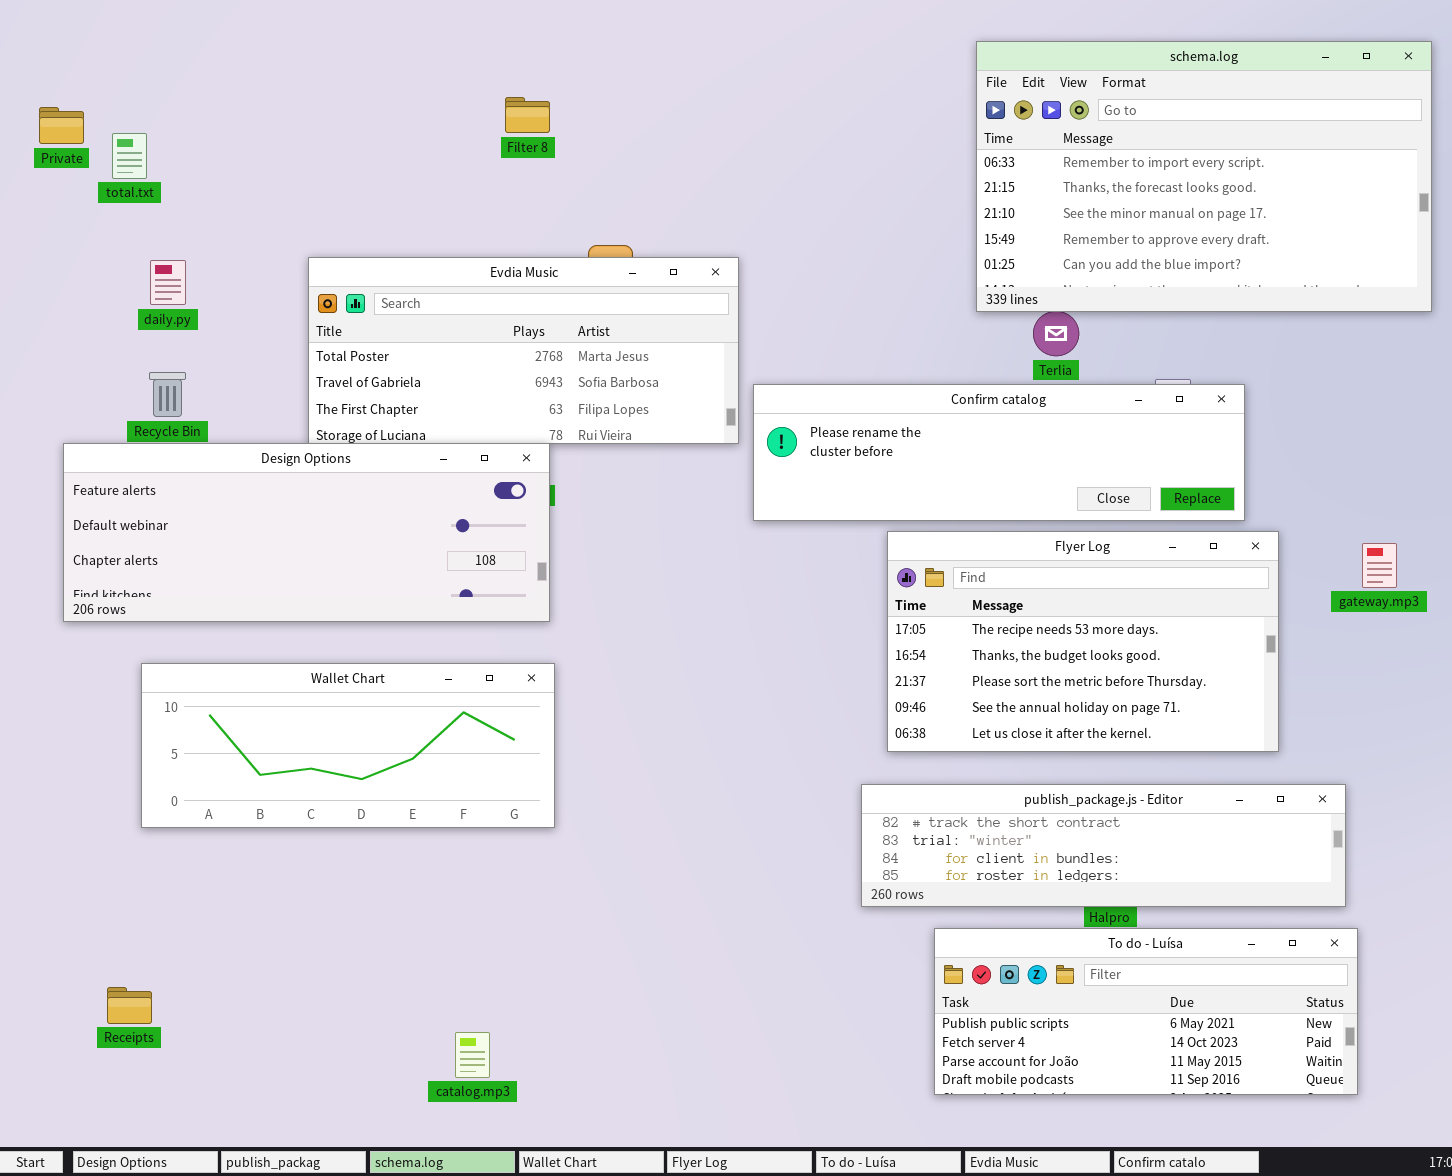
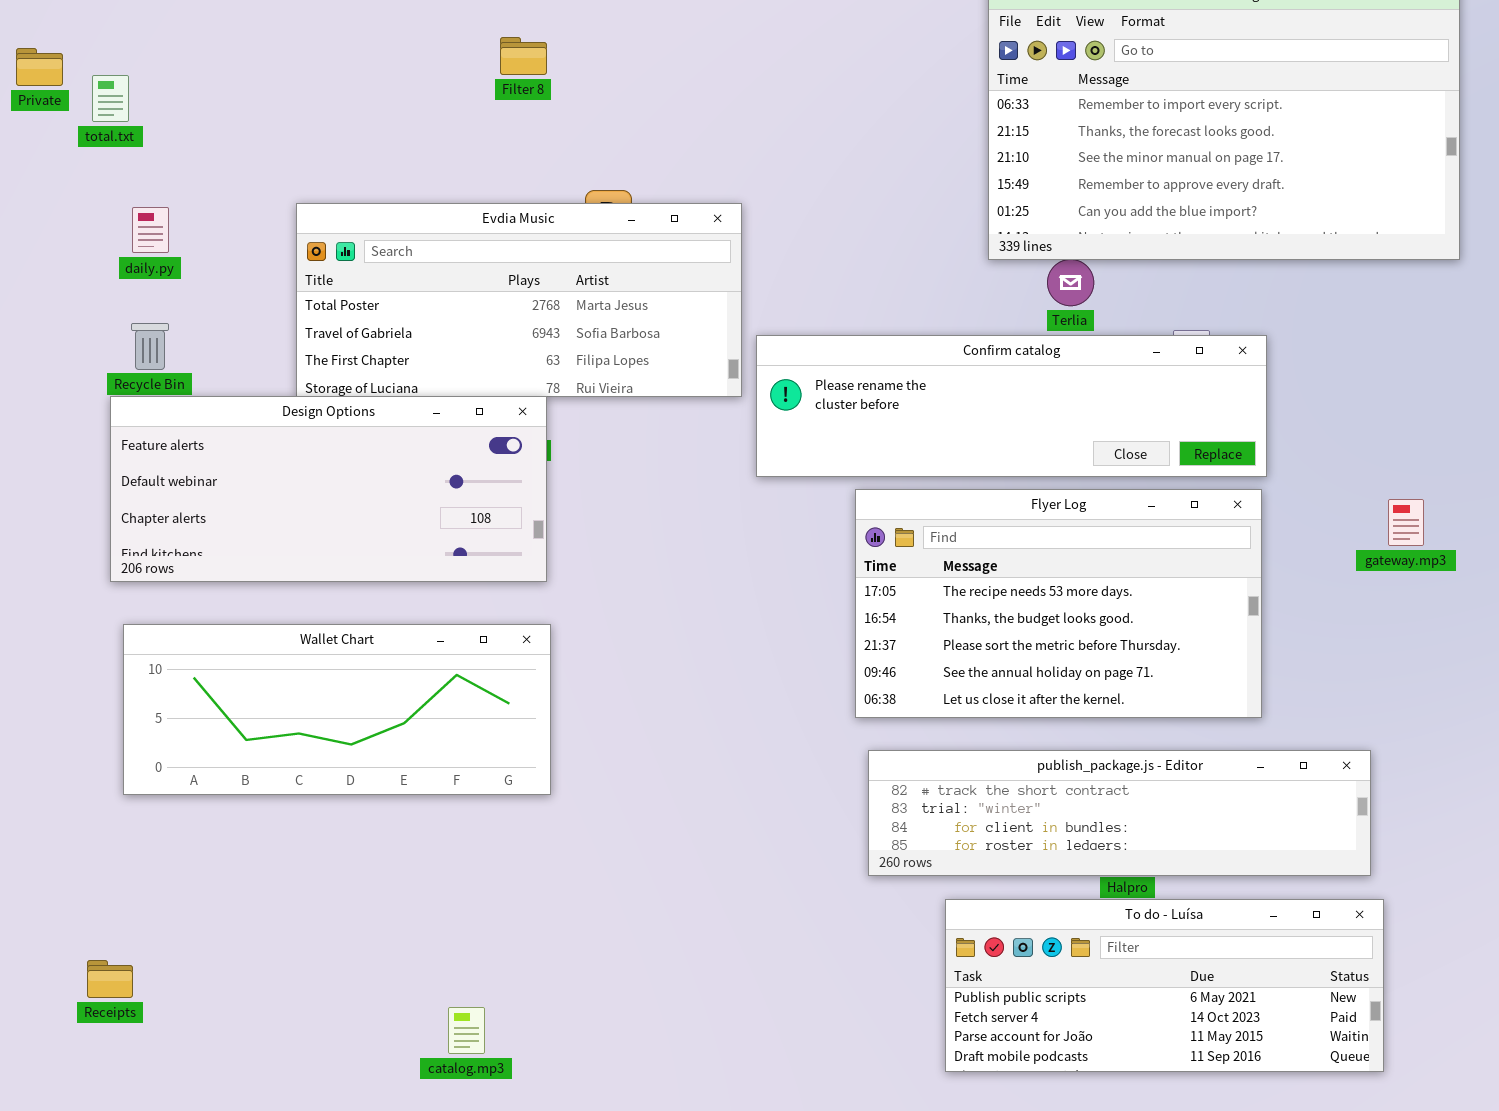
Design Options: [63,443,550,622] -> [110,396,547,582], resized
Flyer Log: [887,531,1279,752] -> [855,489,1262,718], moved

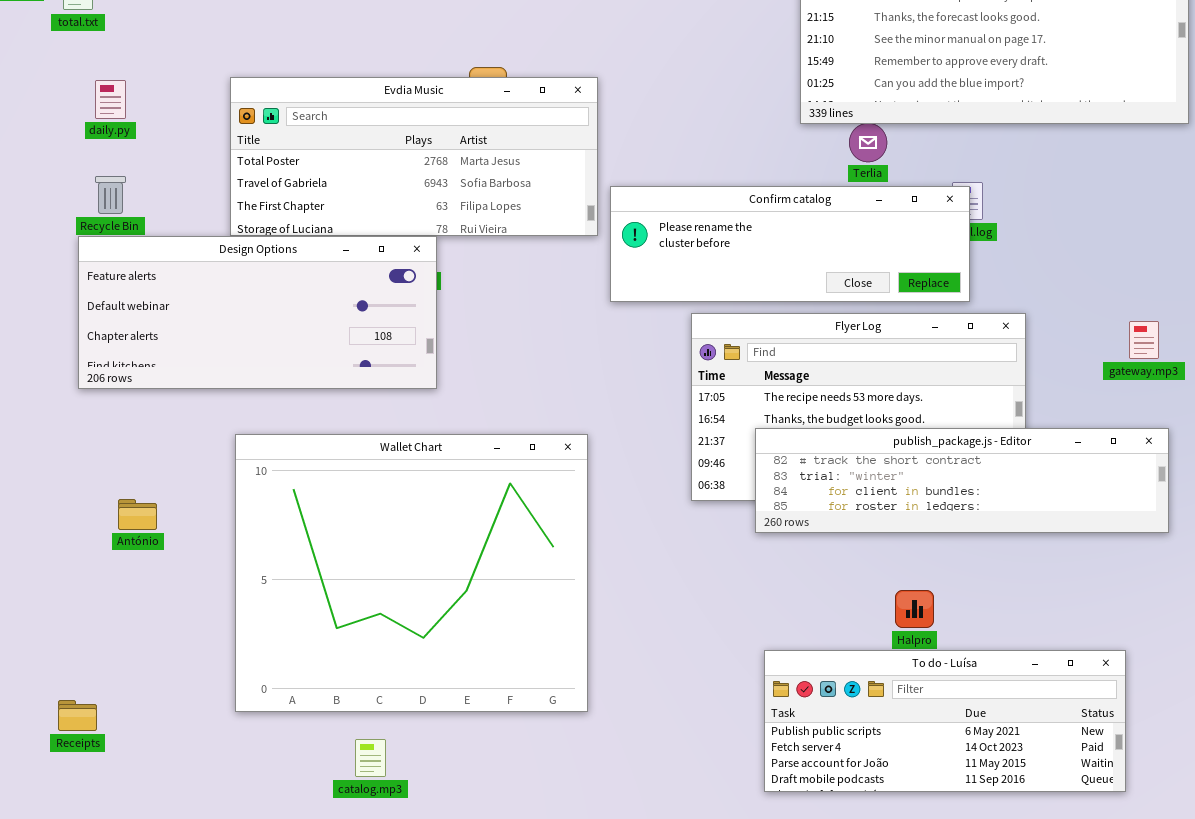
Confirm catalog: [756,335,1267,477] -> [610,186,970,302], resized
Wallet Chart: [123,624,551,795] -> [235,434,588,712], moved, resized
publish_package.js - Editor: [868,750,1371,876] -> [755,428,1169,533], moved

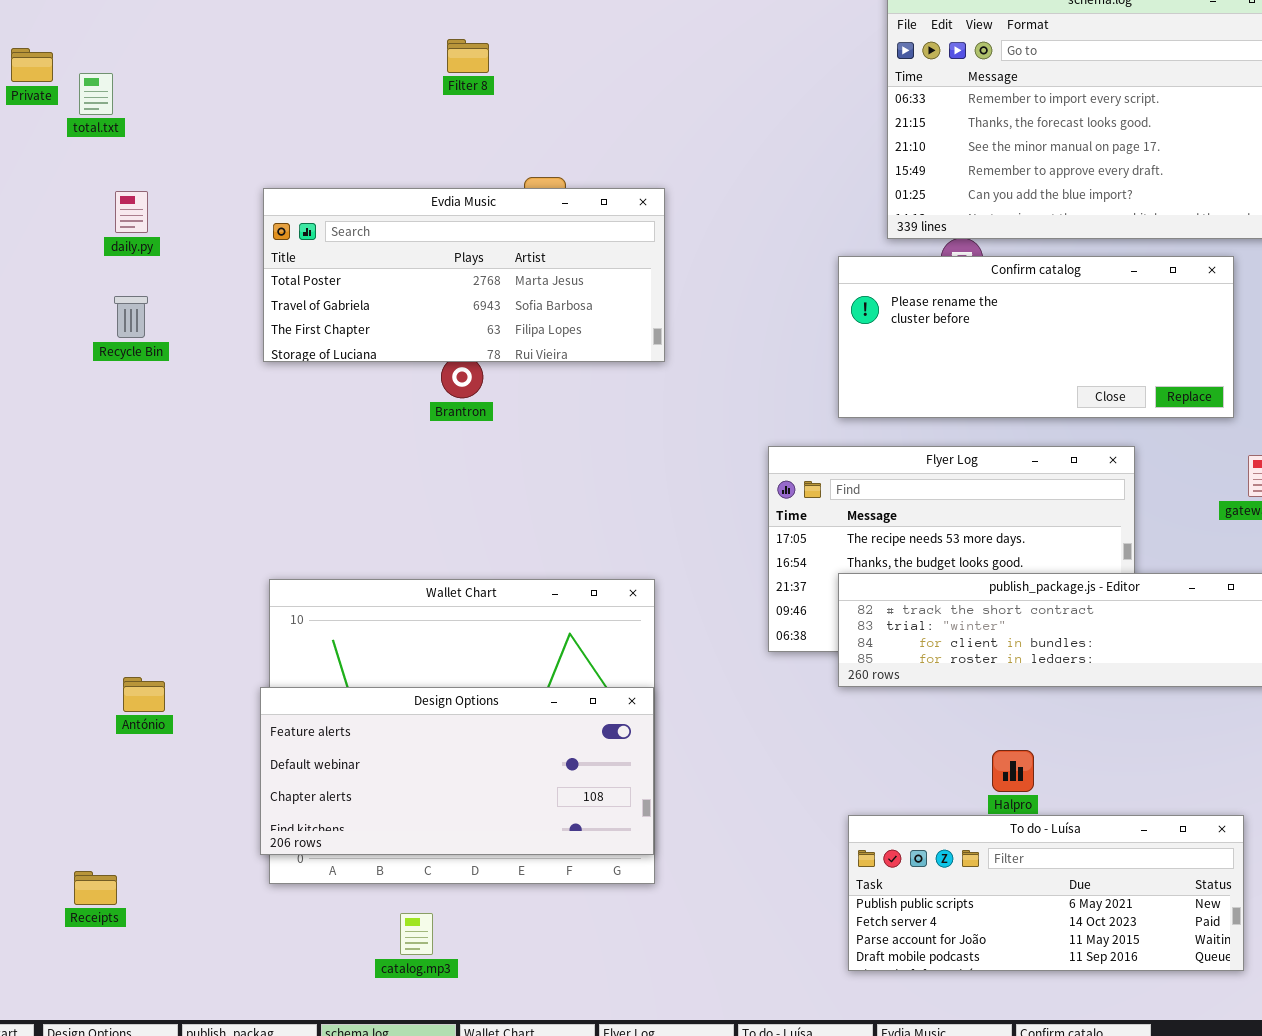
Confirm catalog: [610,186,970,302] -> [838,256,1234,418], moved, resized
Design Options: [78,236,437,389] -> [260,687,654,855], moved
António: [118,499,157,530] -> [123,677,165,712], moved

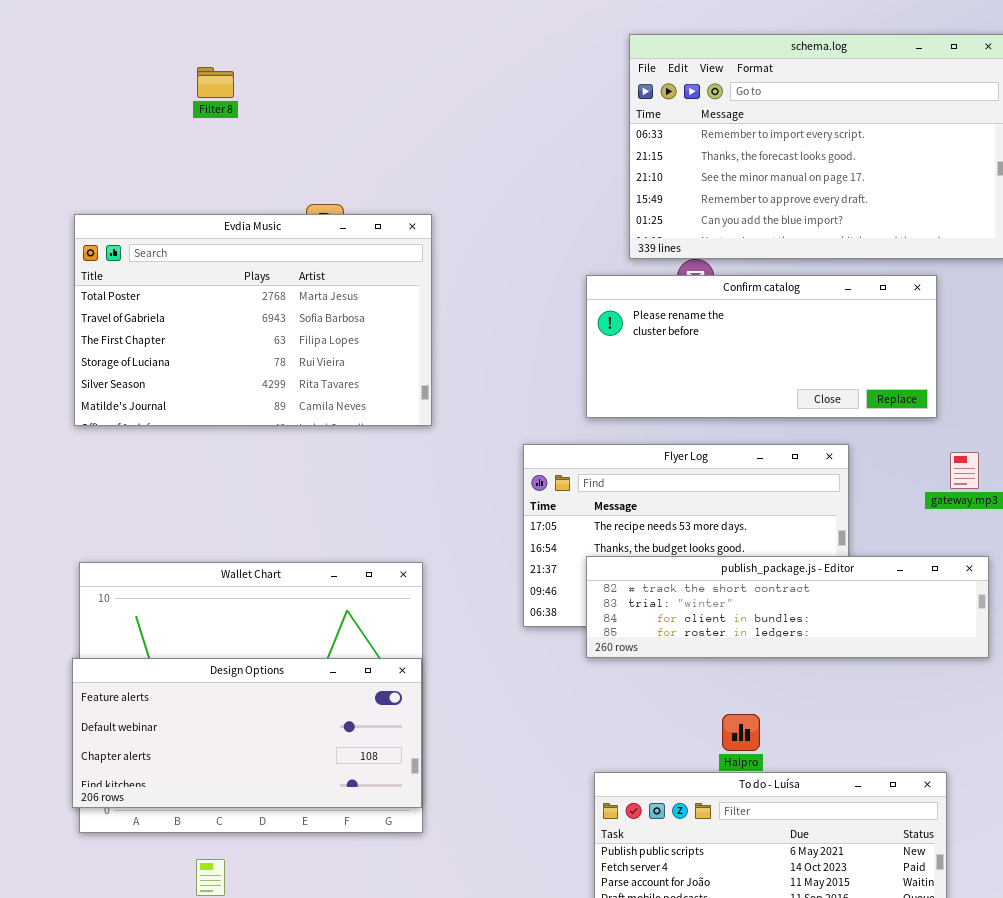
Filter 8: [447,39,489,73] -> [197,67,234,98], moved
Evdia Music: [263,188,665,362] -> [74,214,432,426], resized

